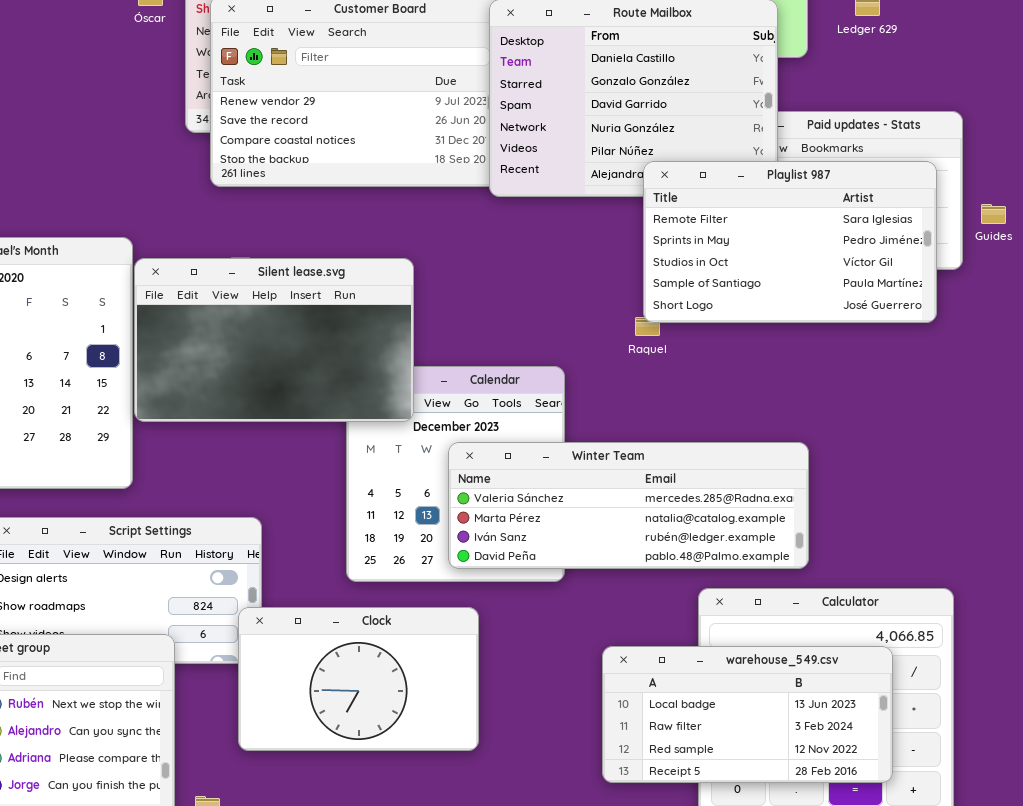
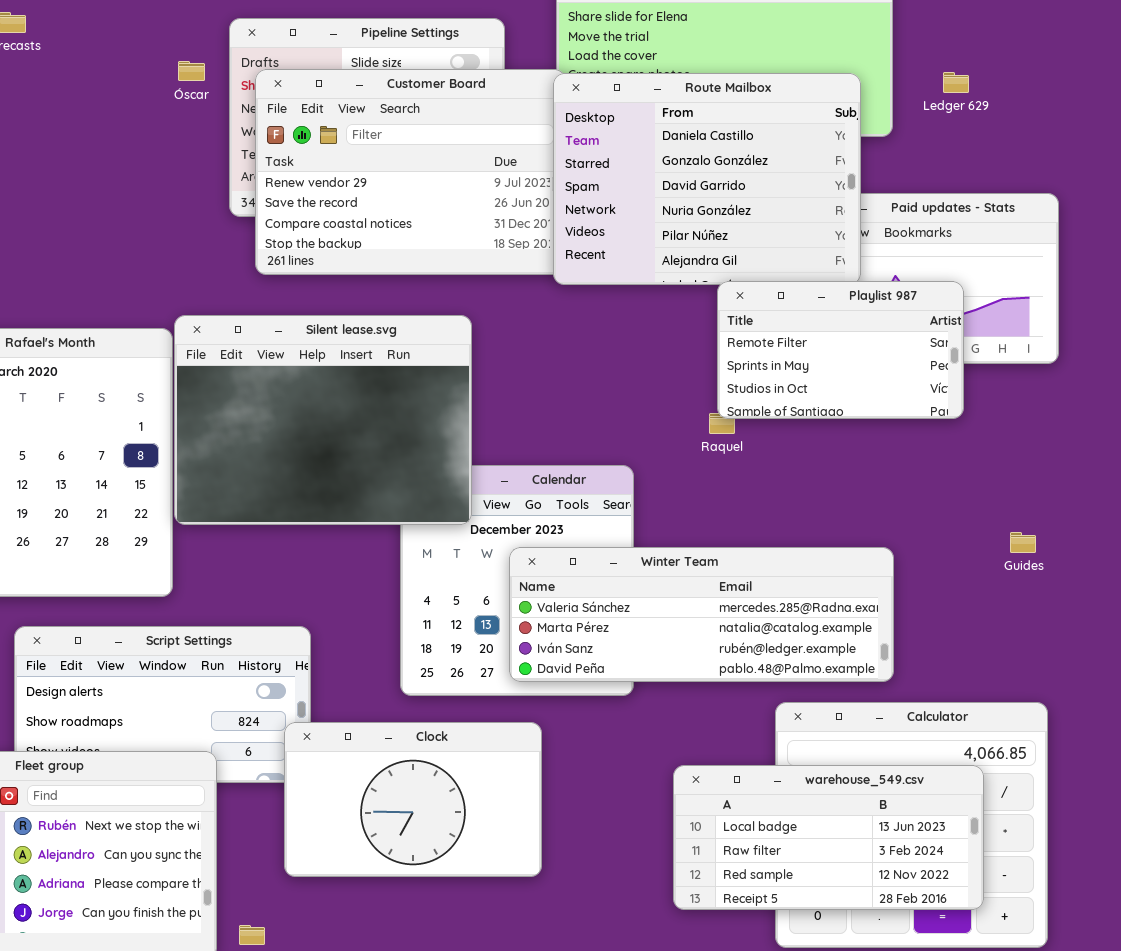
Playlist 987: [643,161,937,323] -> [717,281,964,419], resized
Guides: [981,204,1006,224] -> [1010,532,1036,553], moved
Silent lease.svg: [134,258,414,422] -> [174,315,472,525], resized

